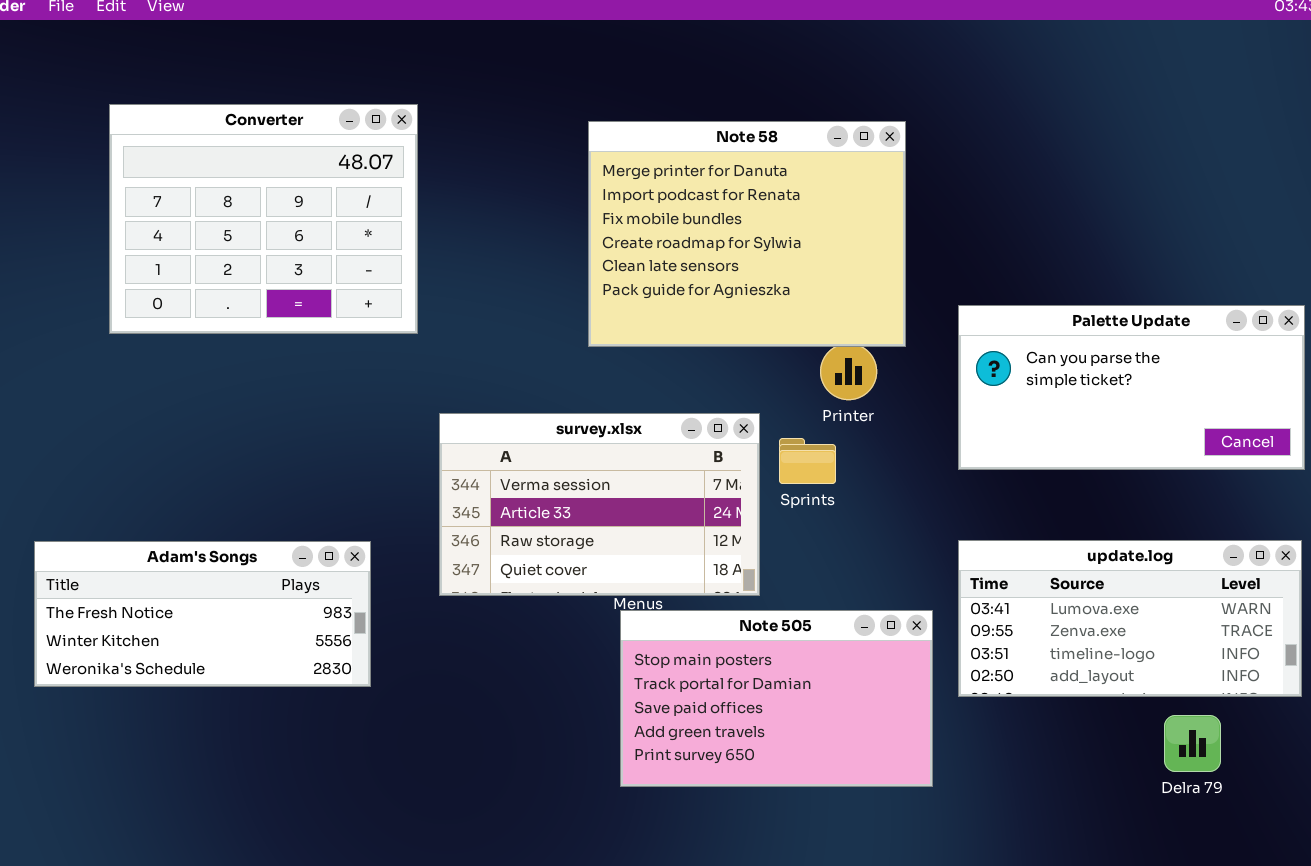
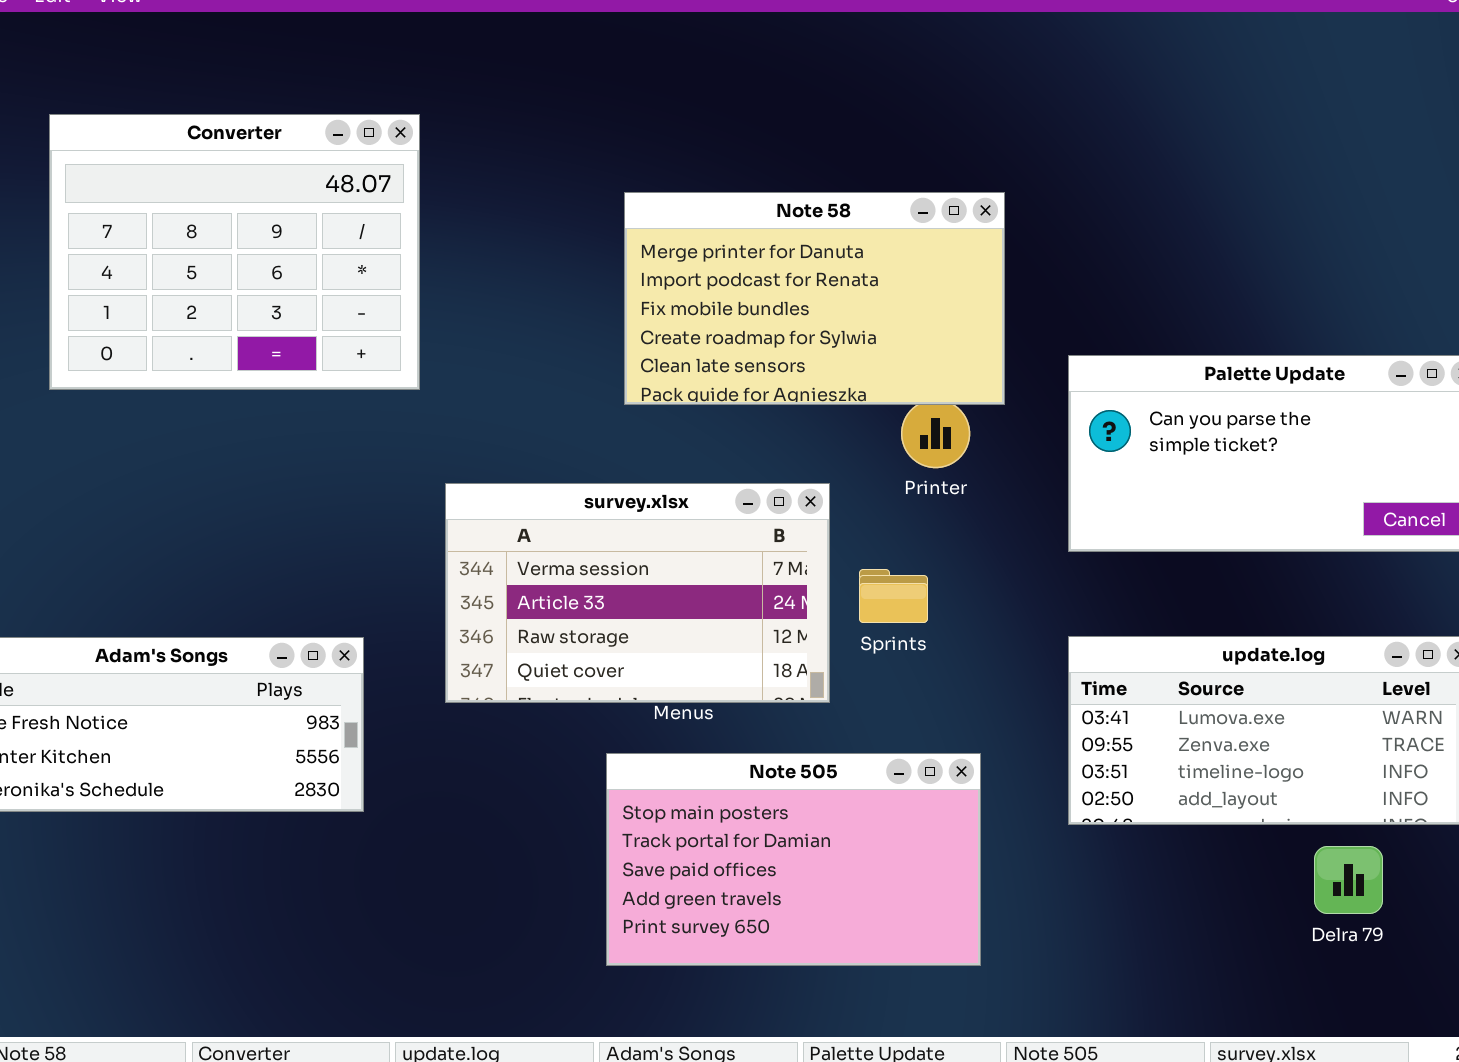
Note 58: [588,121,906,347] -> [624,192,1005,405], resized
Sprints: [779,438,836,484] -> [859,569,928,623], moved
Note 505: [620,610,933,787] -> [606,753,981,966], moved

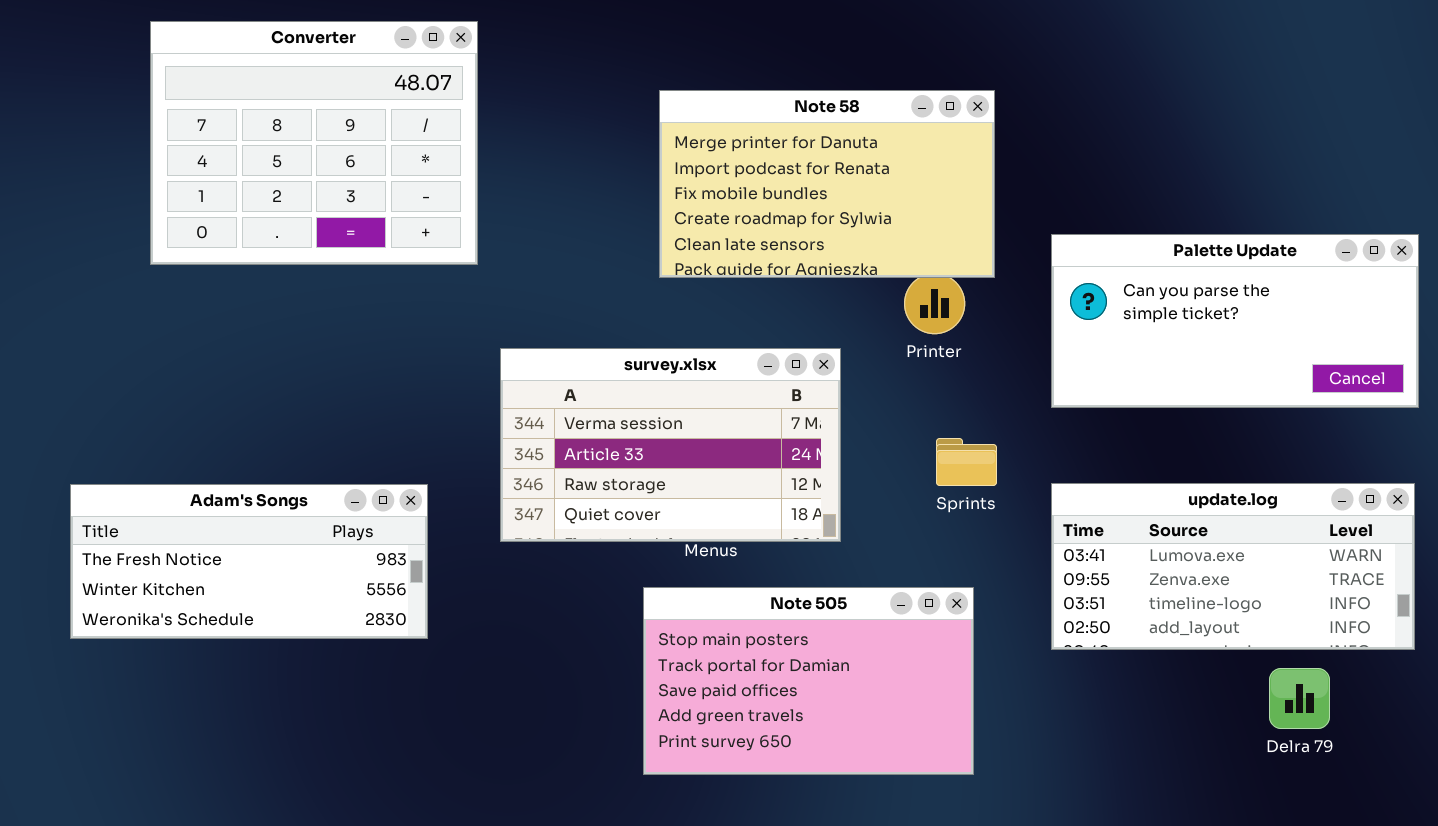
Sprints: [859,569,928,623] -> [936,438,997,486], moved

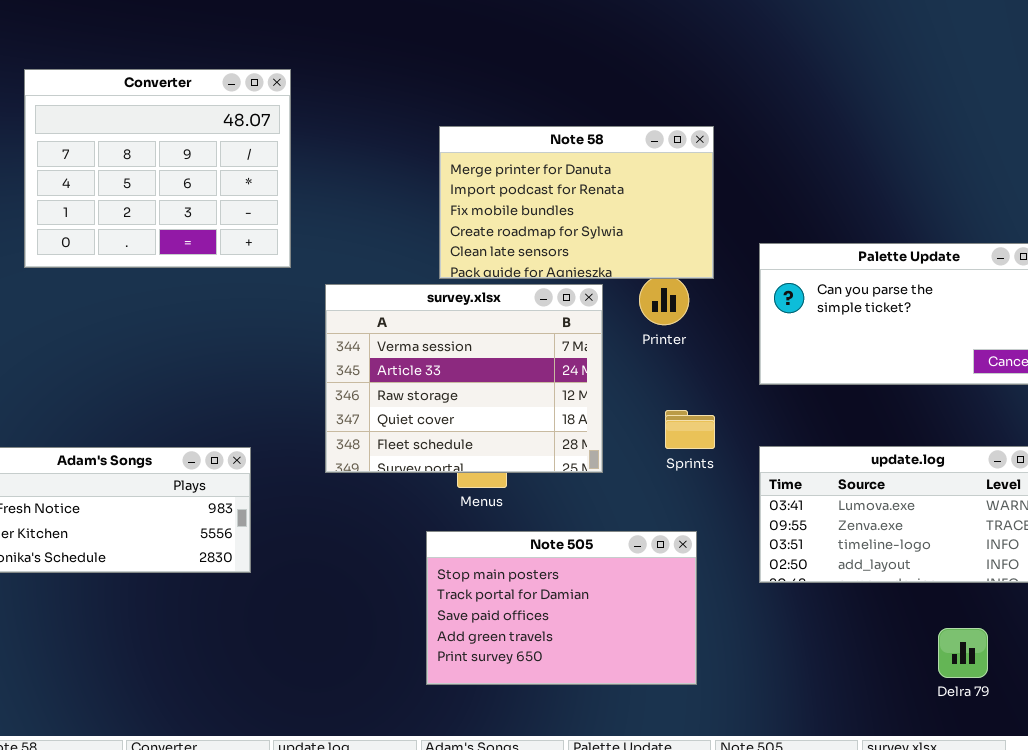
survey.xlsx: [500,348,841,542] -> [325,284,603,473], moved, resized
Delra 79: [1269,668,1330,729] -> [938,628,988,678], moved

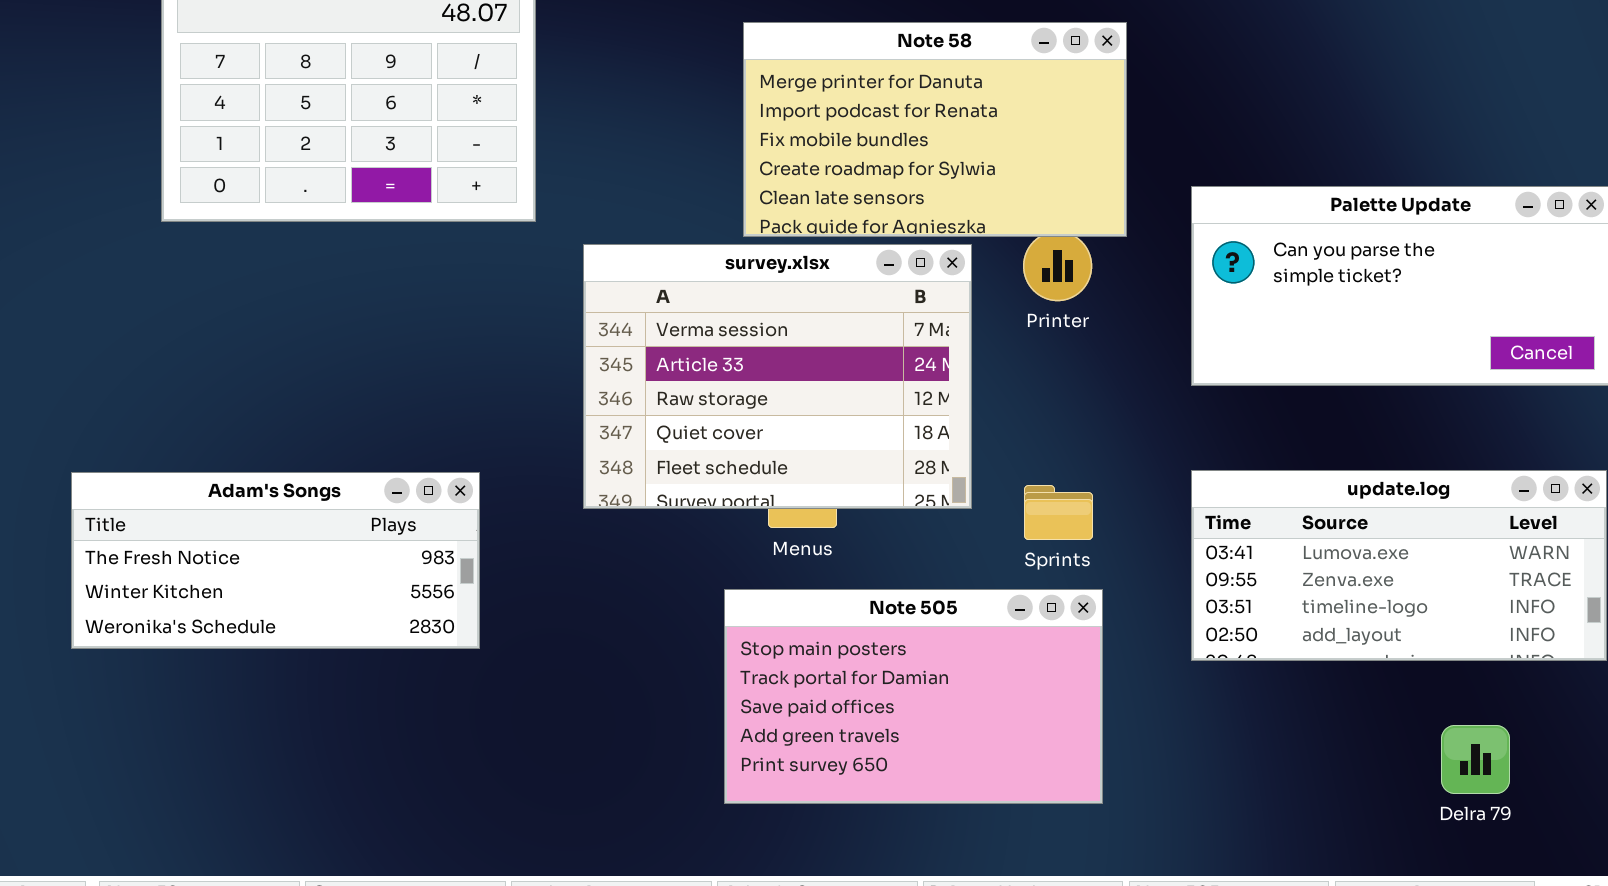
Sprints: [665,410,715,449] -> [1024,485,1093,540], moved

